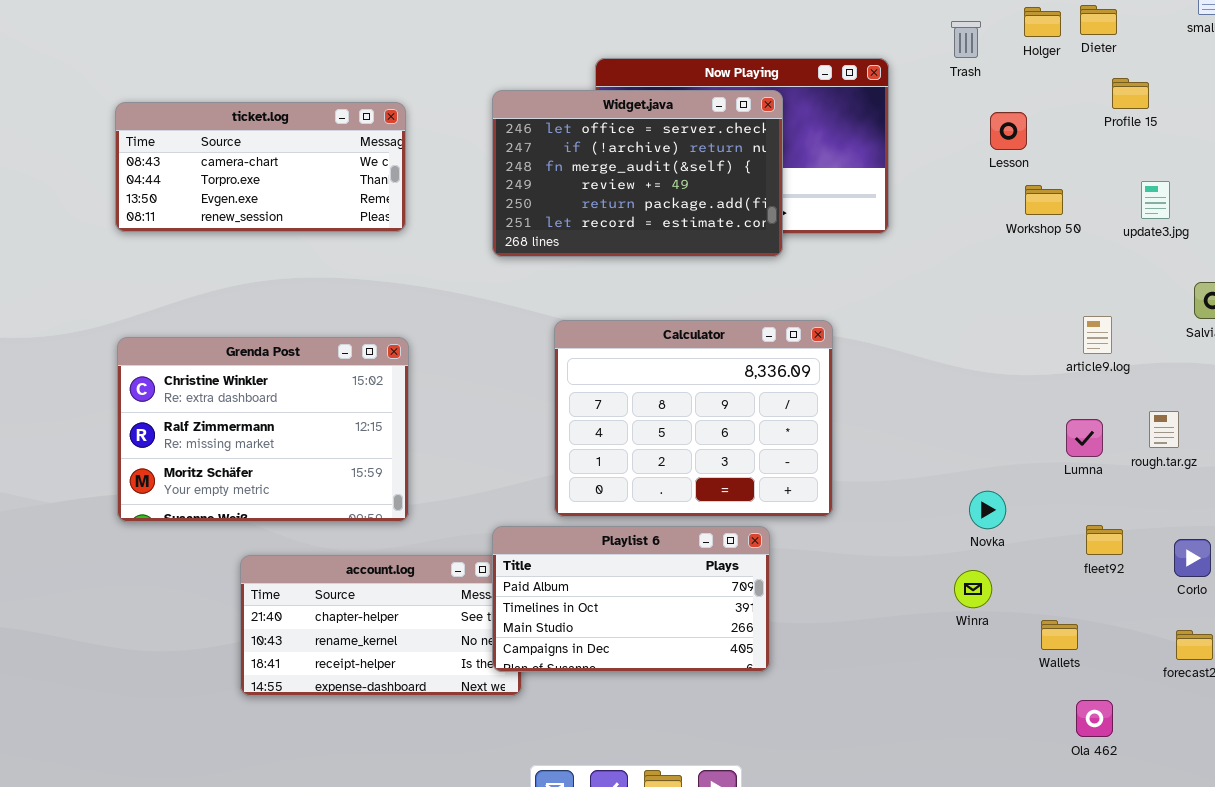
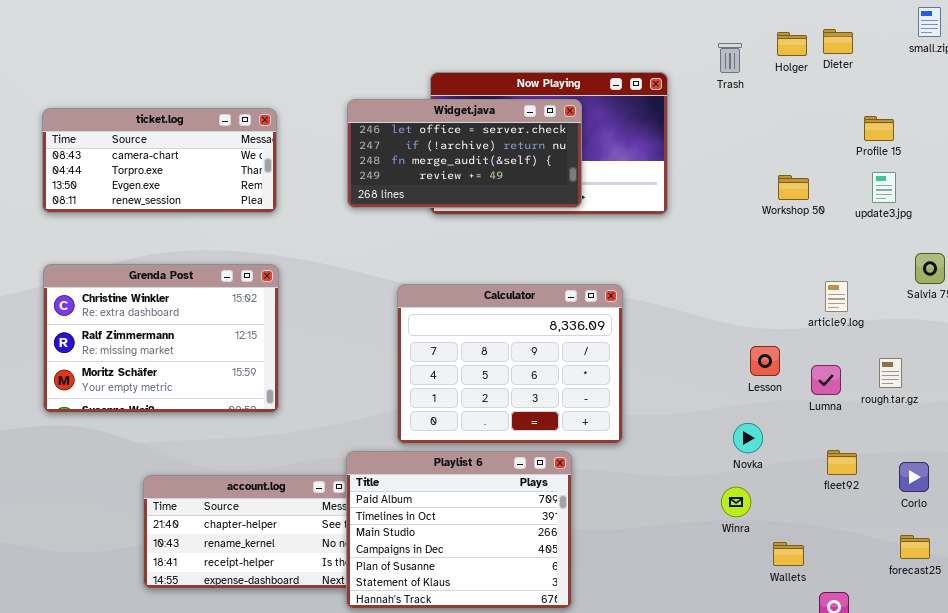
Profile 15: [1112,78,1149,109] -> [864,116,894,141], moved
Widget.java: [492,90,783,257] -> [347,99,582,208], resized
Lesson: [990,112,1027,150] -> [750,346,780,376], moved
Grenda Post: [117,337,409,522] -> [43,264,279,413], moved
Playlist 6: [492,526,770,672] -> [346,451,572,609], resized
Wallets: [1041,620,1078,650] -> [773,542,804,566], moved

